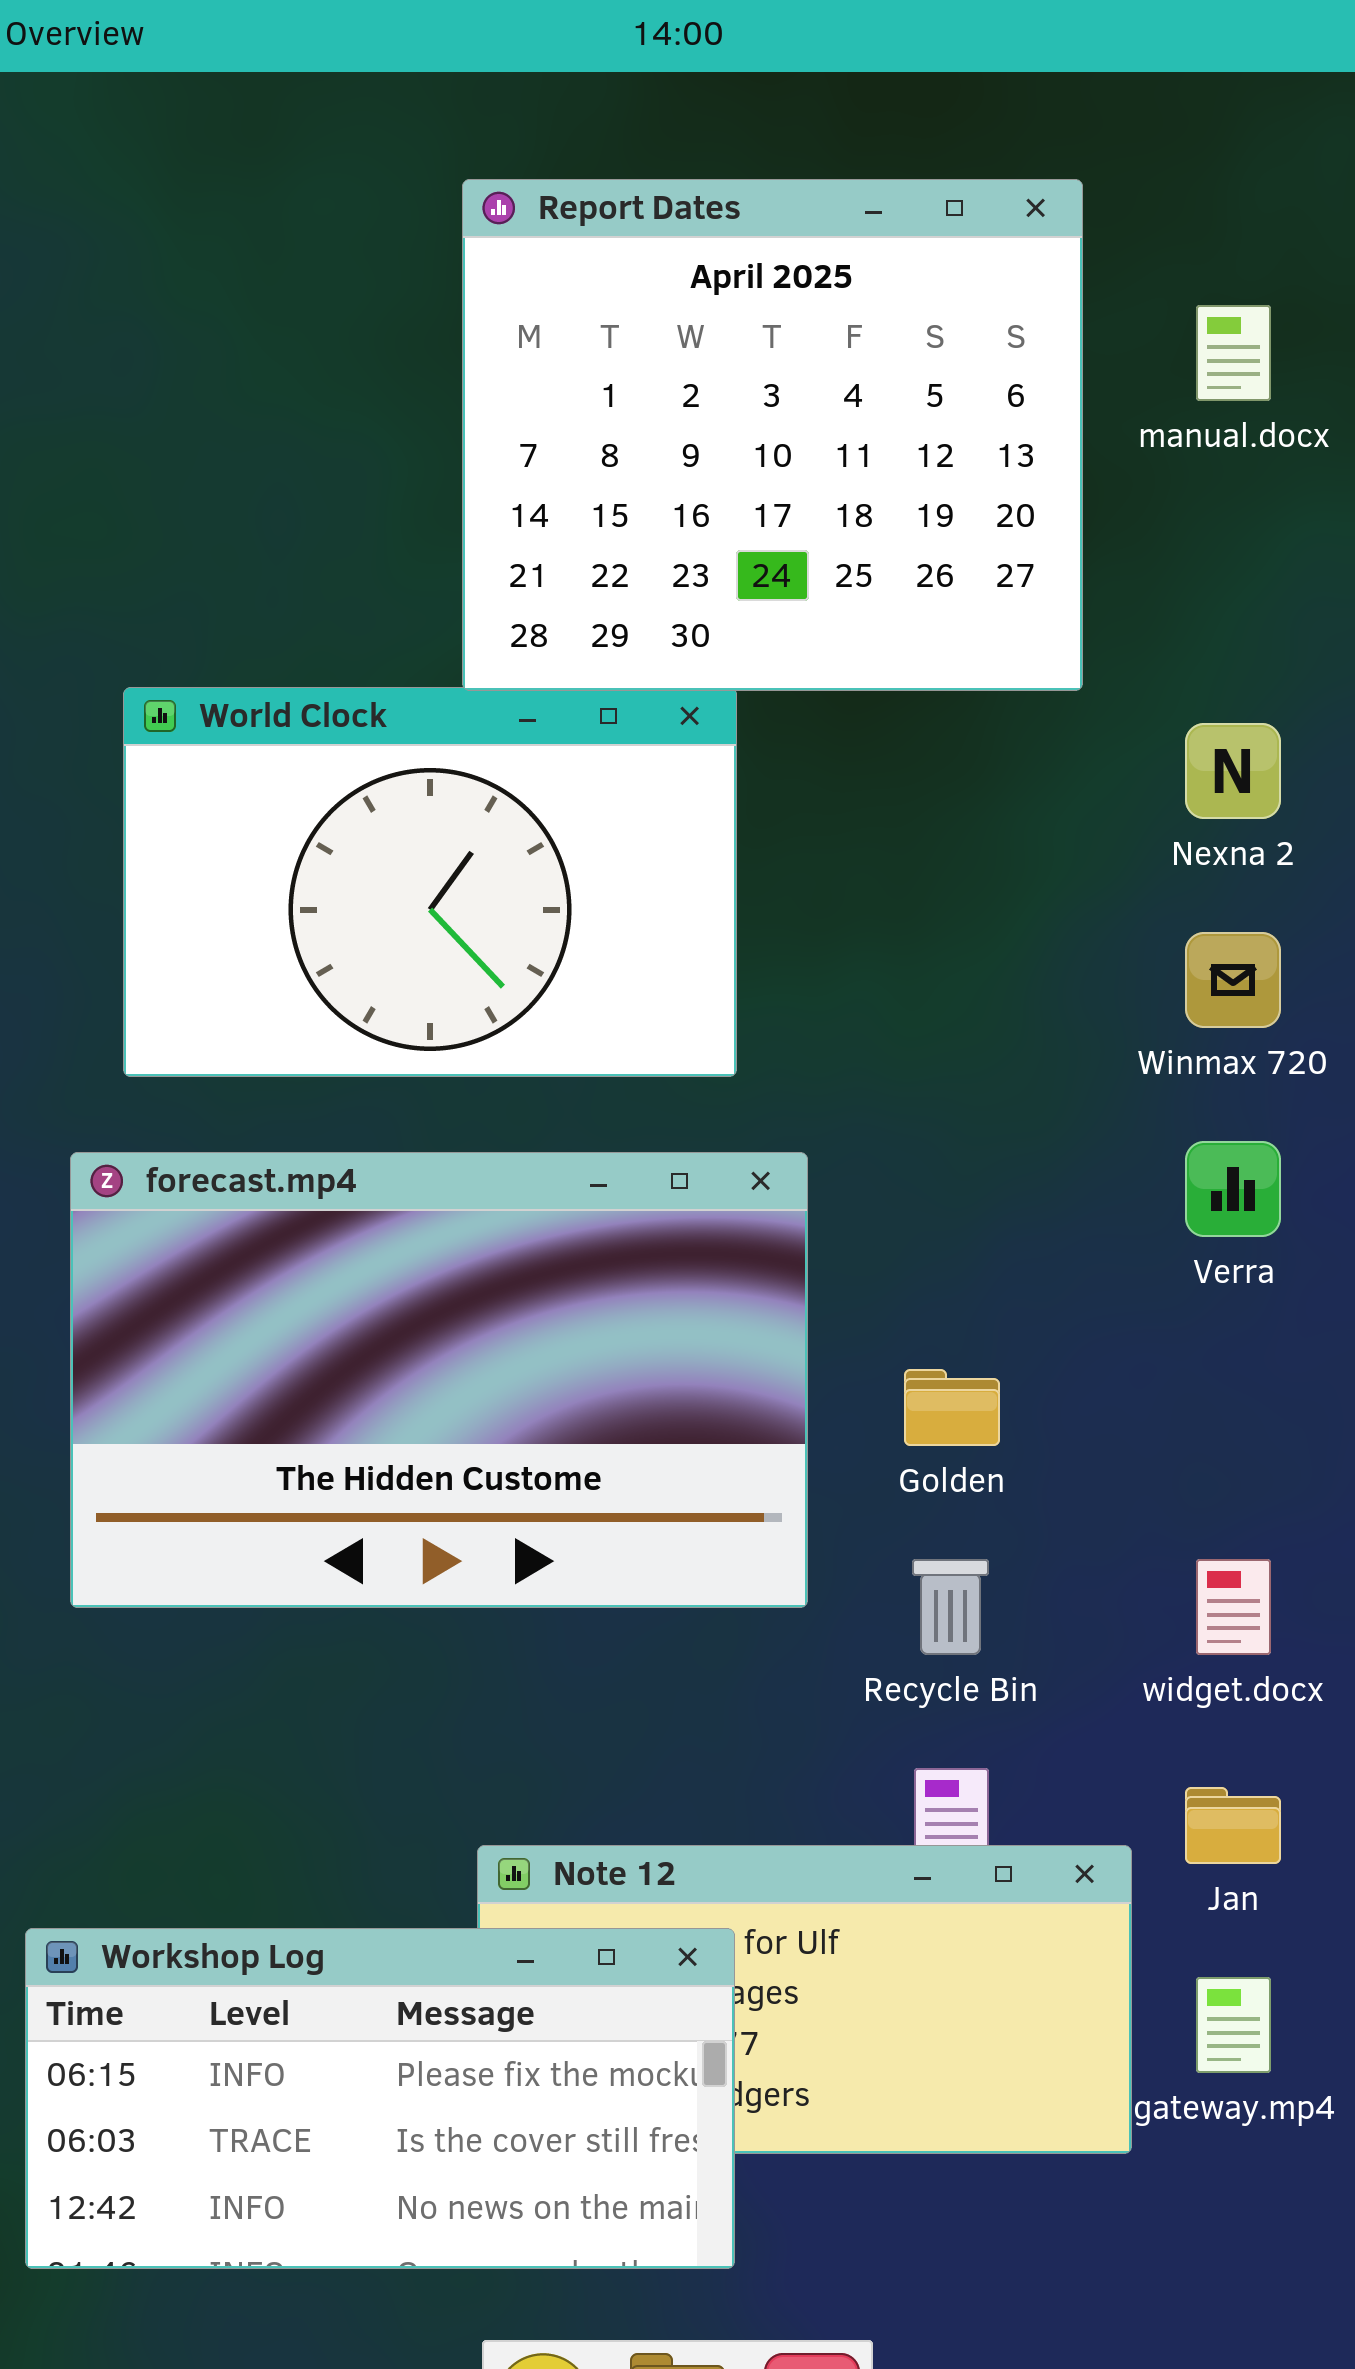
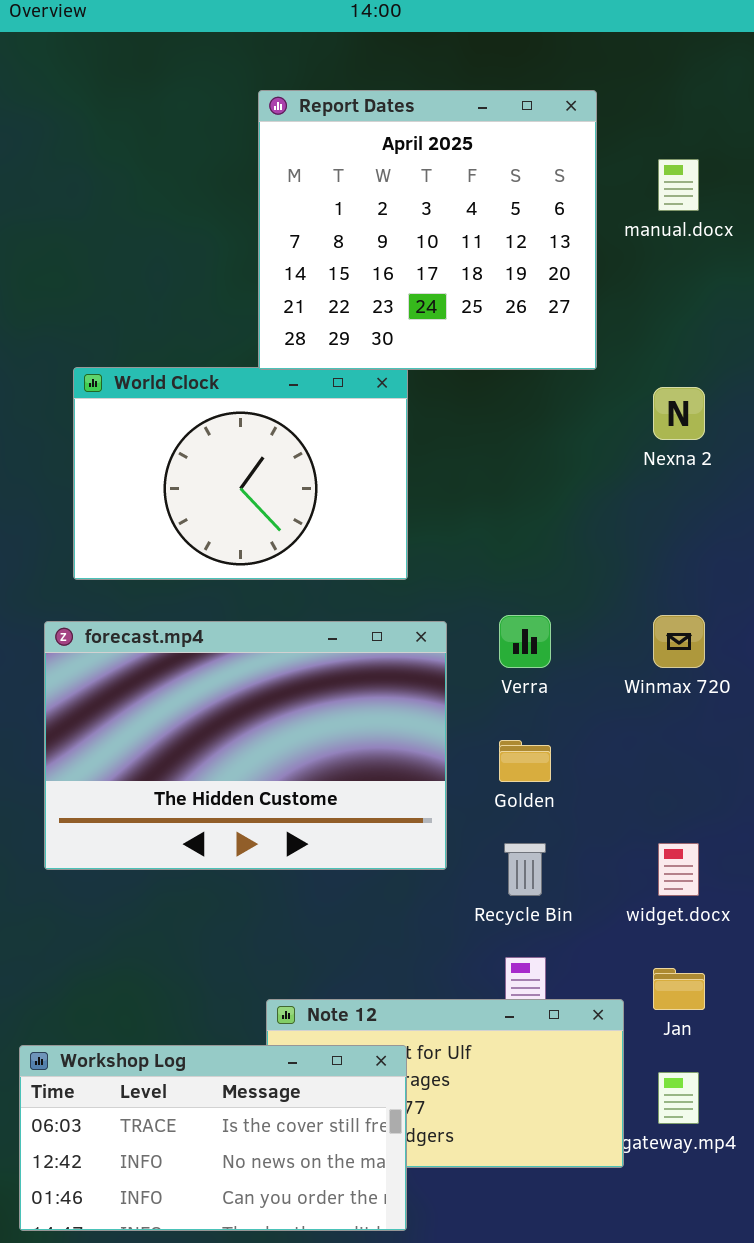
Winmax 720: [1185,932,1281,1028] -> [653,615,705,668], moved
Verra: [1185,1141,1281,1237] -> [499,615,551,668], moved
Workshop Log: [25,1928,735,2269] -> [19,1045,407,1231], scrolled down 1 row

